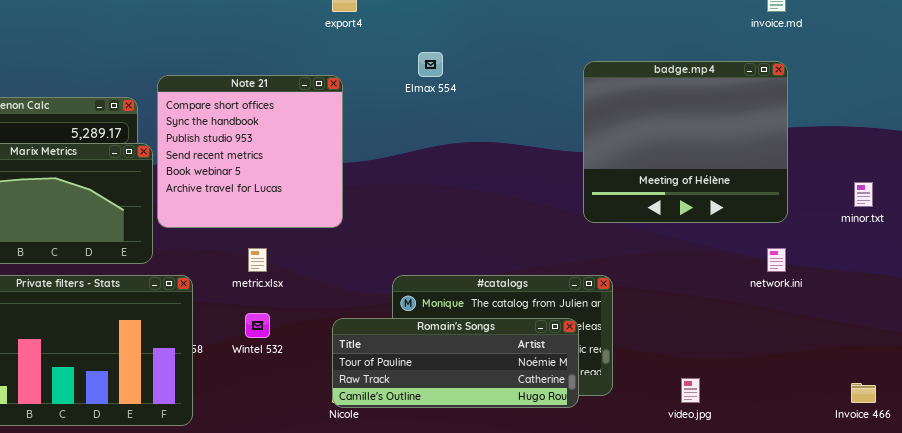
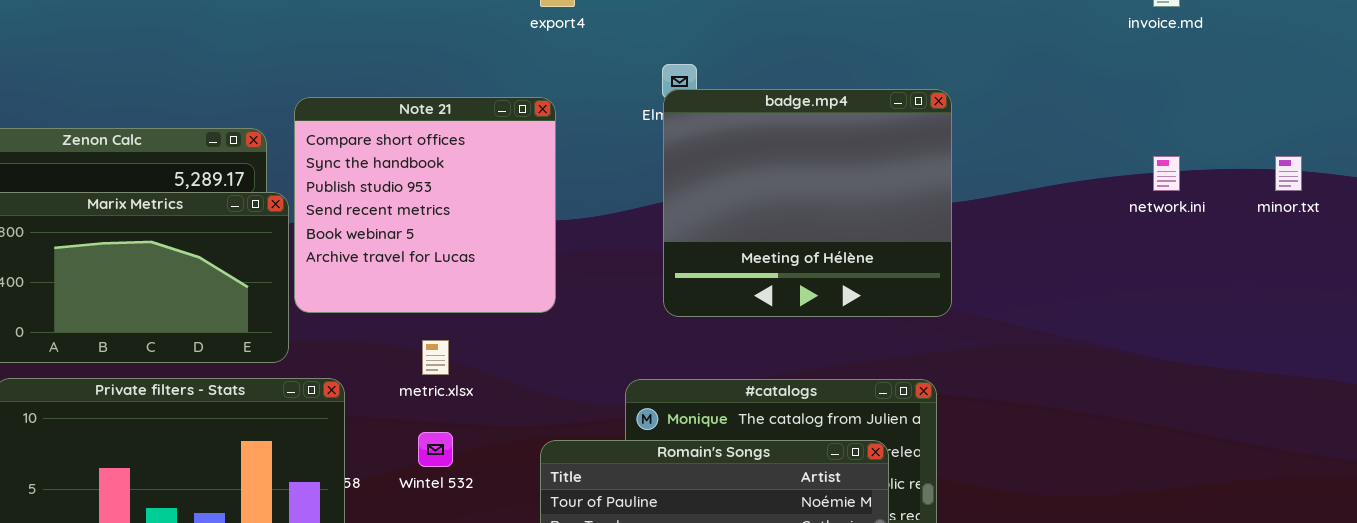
badge.mp4: [583,61,788,223] -> [663,89,952,317], moved
minor.txt: [854,182,873,207] -> [1275,156,1302,191], moved
network.ini: [767,248,786,272] -> [1153,156,1180,191], moved

